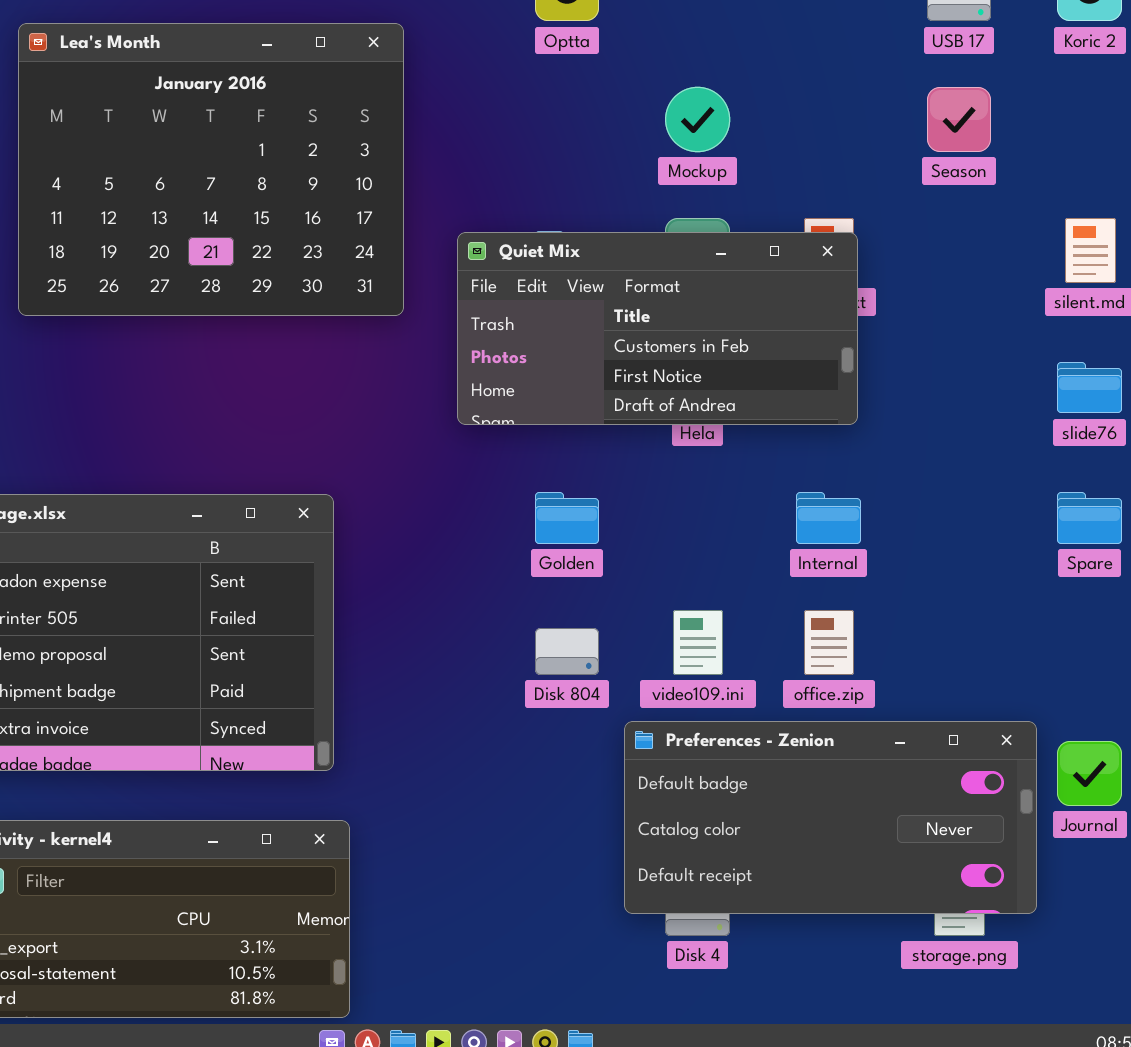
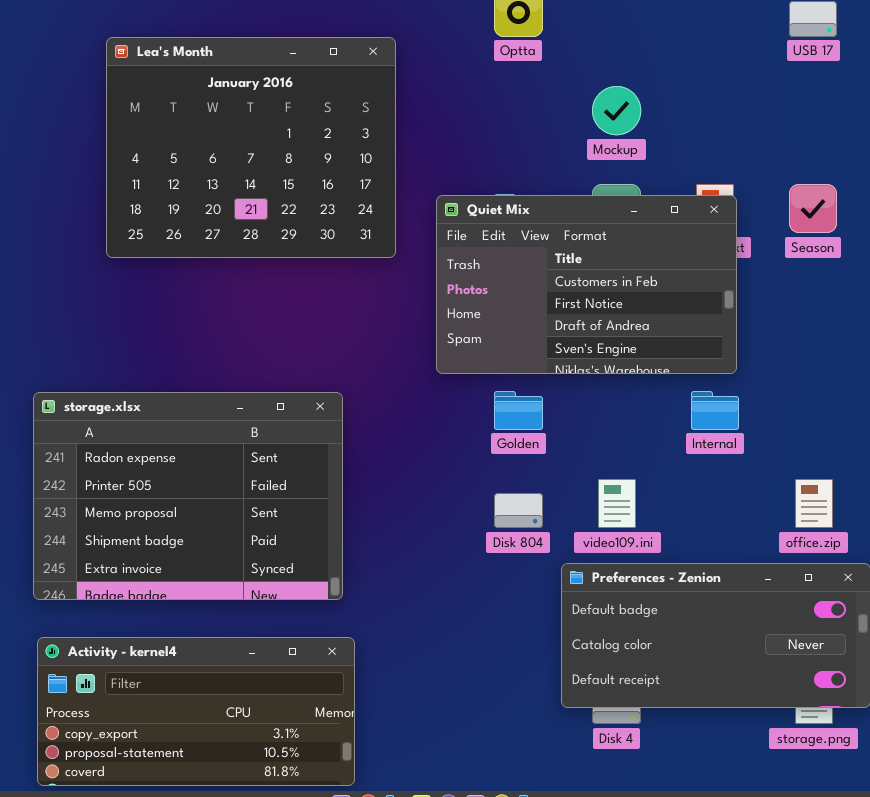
Season: [927,87,991,152] -> [789,184,837,233], moved
Quiet Mix: [457,232,858,425] -> [436,195,737,374], resized
office.zip: [804,610,854,675] -> [795,479,833,528], moved

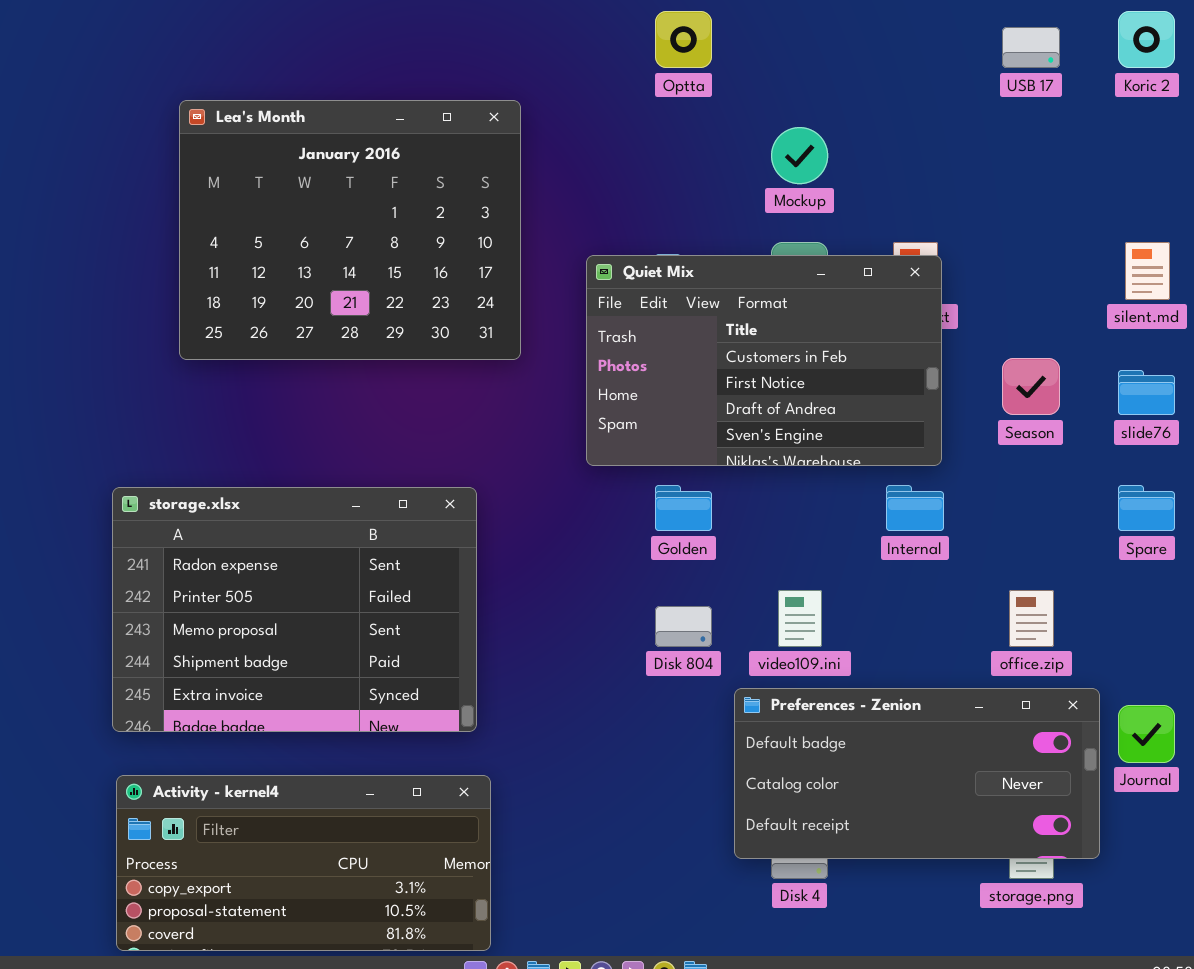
Lea's Month: [106,37,396,258] -> [179,100,521,360], moved
Season: [789,184,837,233] -> [1002,358,1060,415], moved

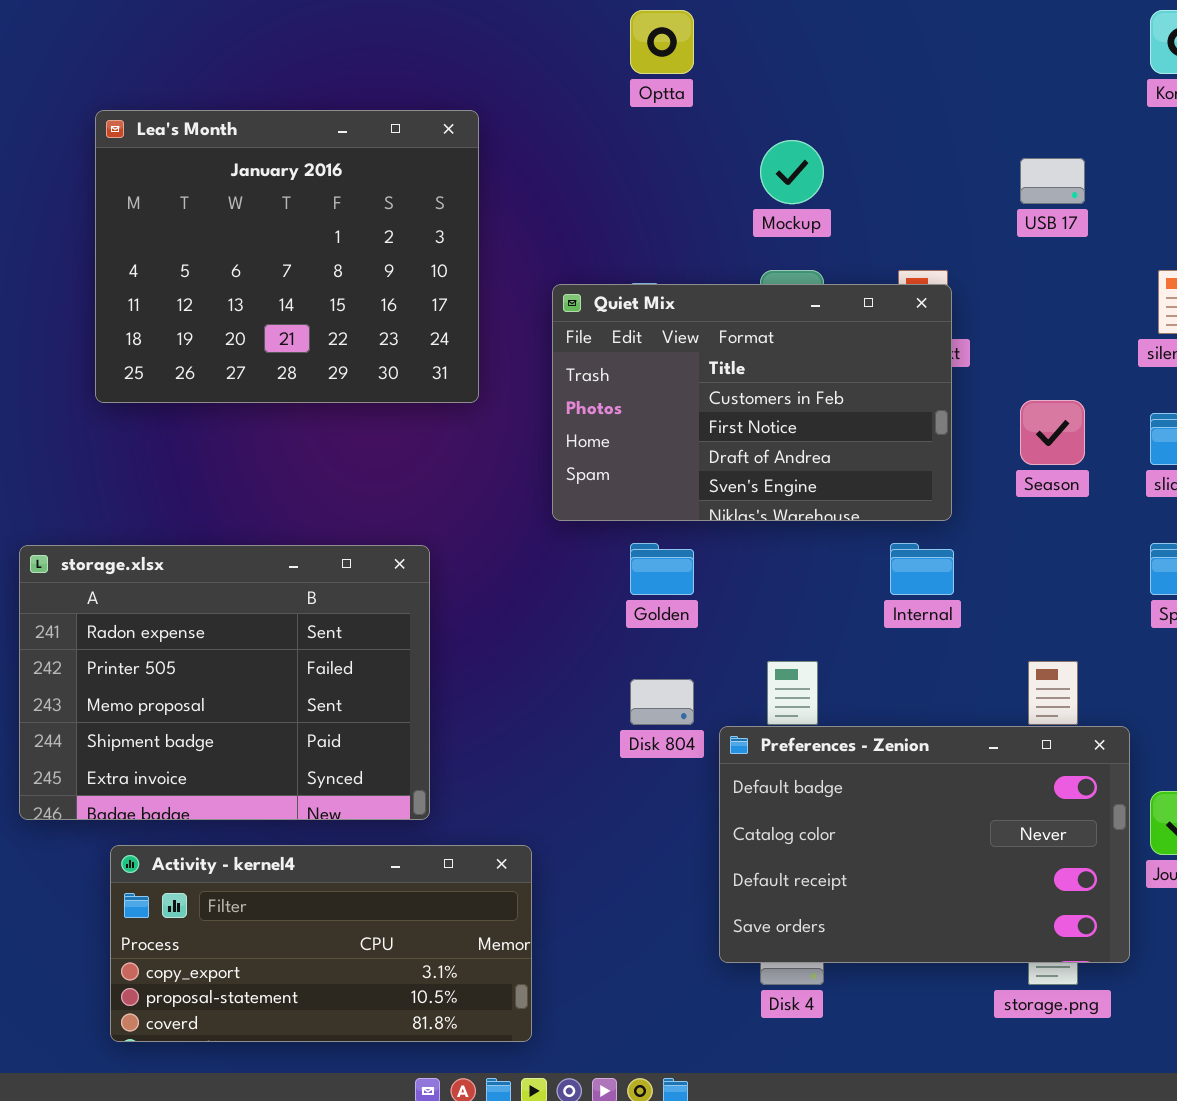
USB 17: [1002,27,1060,68] -> [1020,158,1085,204], moved
Preferences - Zenion: [734,688,1100,859] -> [719,726,1130,963], resized
Activity - kernel4: [116,775,491,951] -> [110,845,532,1042], moved

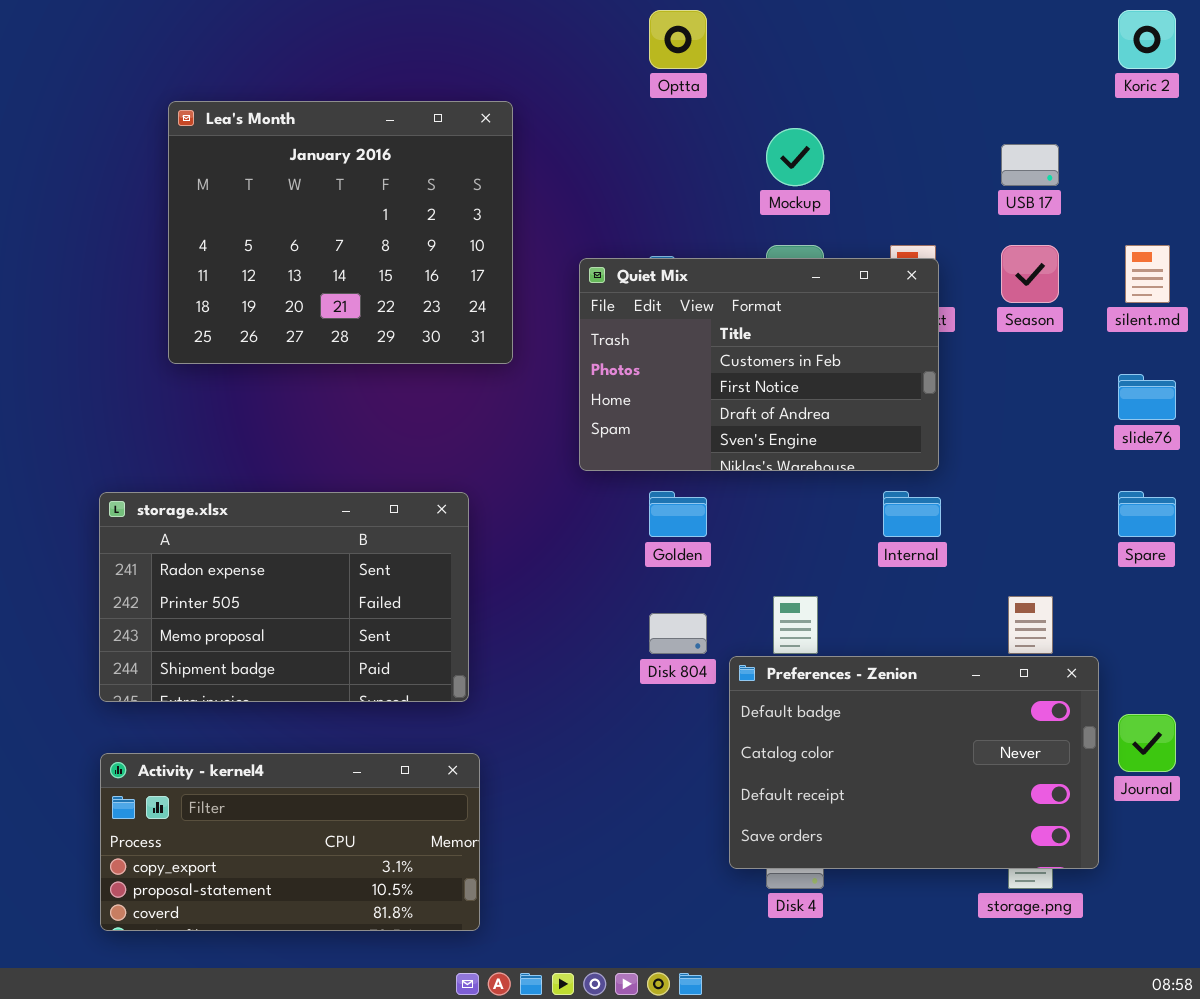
Season: [1020,400,1085,465] -> [1001,245,1059,303], moved
storage.xlsx: [19,545,430,820] -> [99,492,469,702], resized
Activity - kernel4: [110,845,532,1042] -> [100,753,480,931], moved

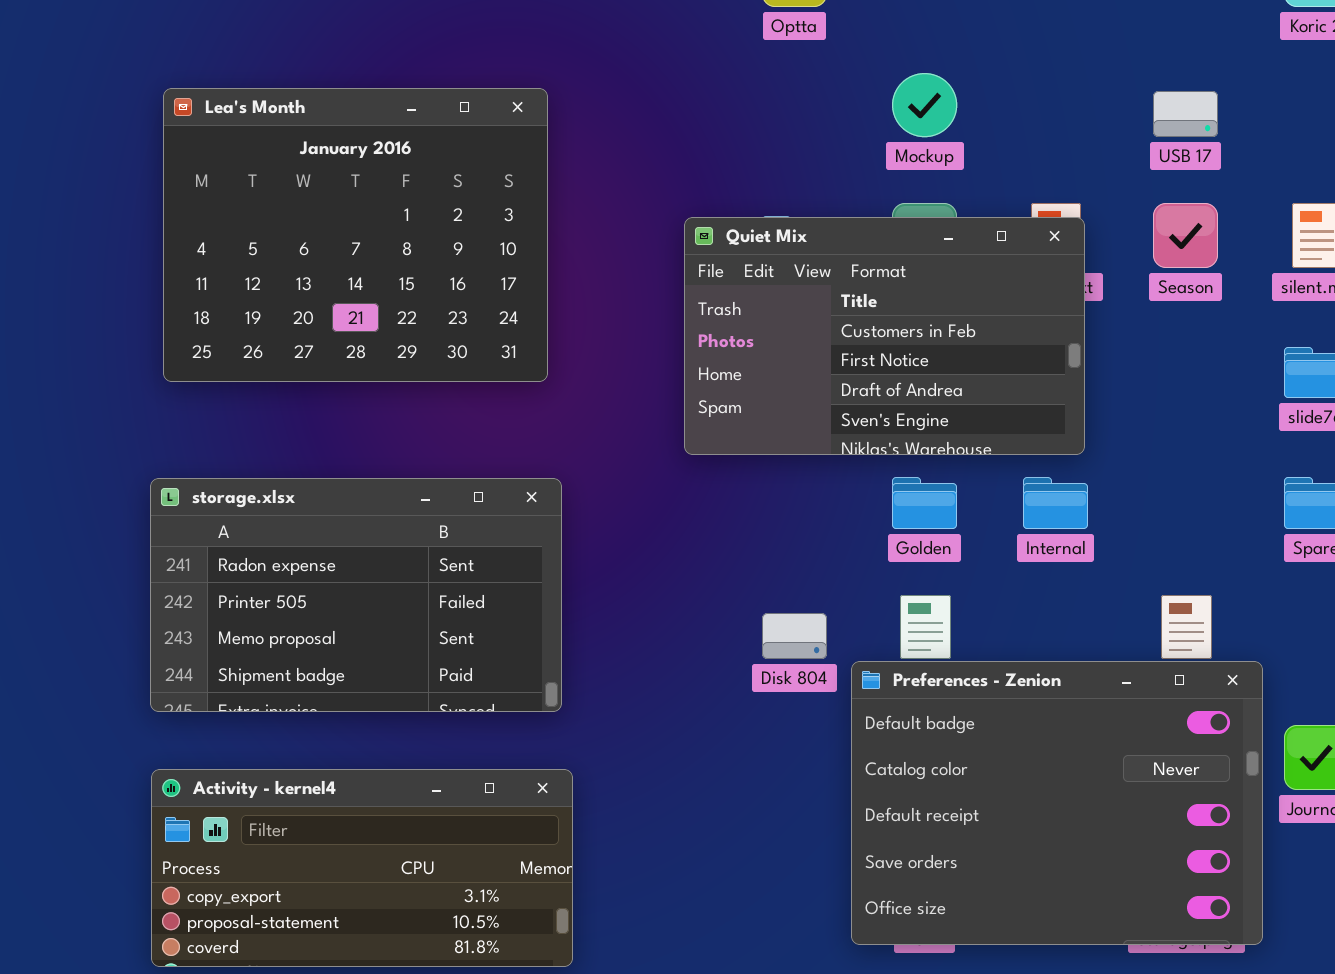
Lea's Month: [168,101,513,364] -> [163,88,548,382], moved
Golden: [649,491,707,537] -> [892,477,957,529], moved
Preferences - Zenion: [729,656,1099,869] -> [851,661,1263,945], resized

